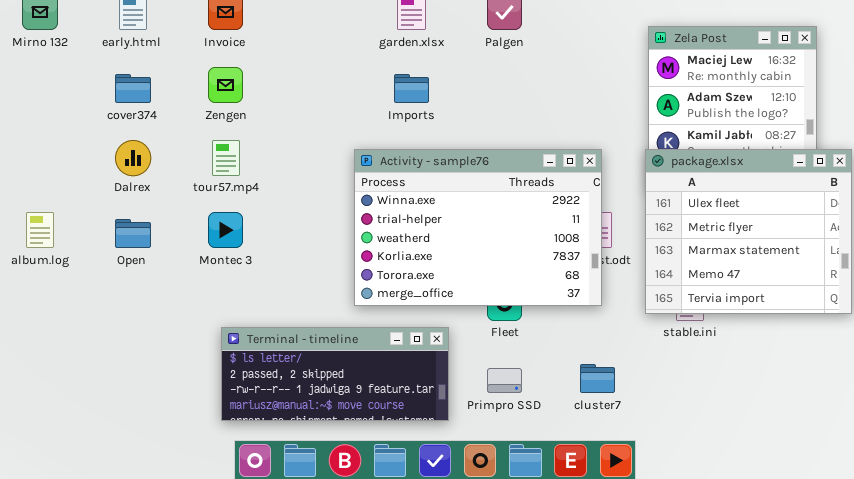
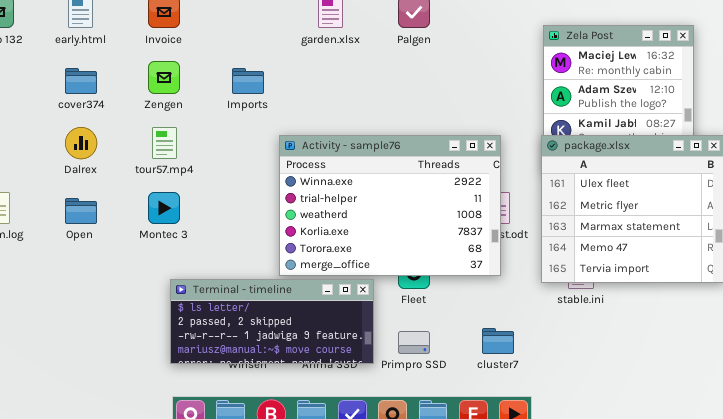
Imports: [394,74,429,103] -> [232,68,264,94], moved
Terminal - timeline: [221,327,449,421] -> [170,279,374,364], moved

